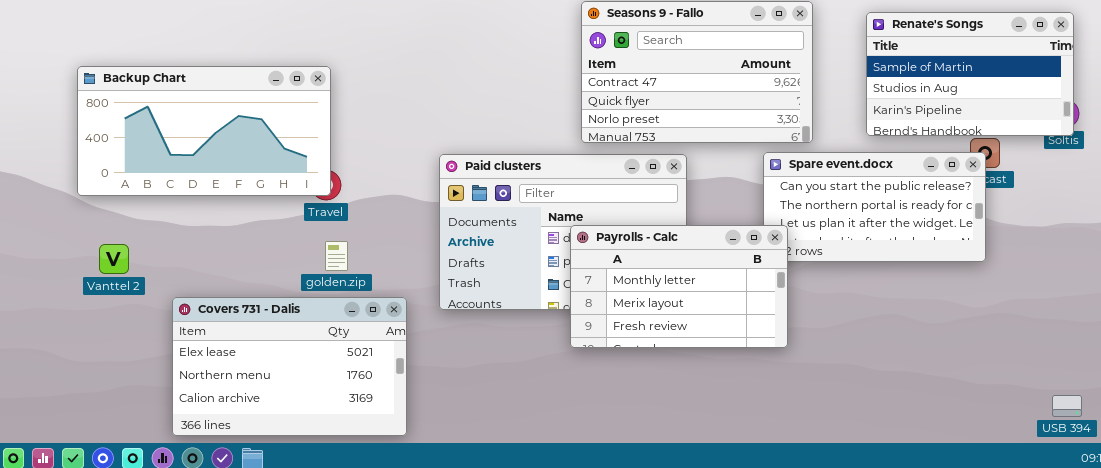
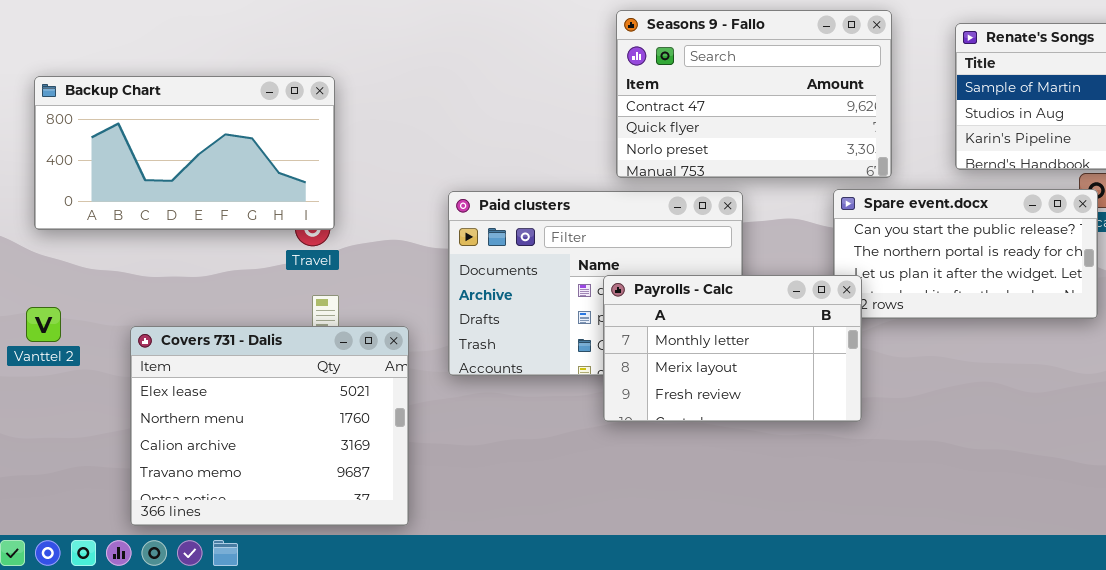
Backup Chart: [77,66,331,196] -> [34,76,335,230], moved
Vanttel 2: [99,244,129,274] -> [26,307,61,342], moved
Covers 731 - Dalis: [172,297,407,436] -> [130,326,409,526], resized

